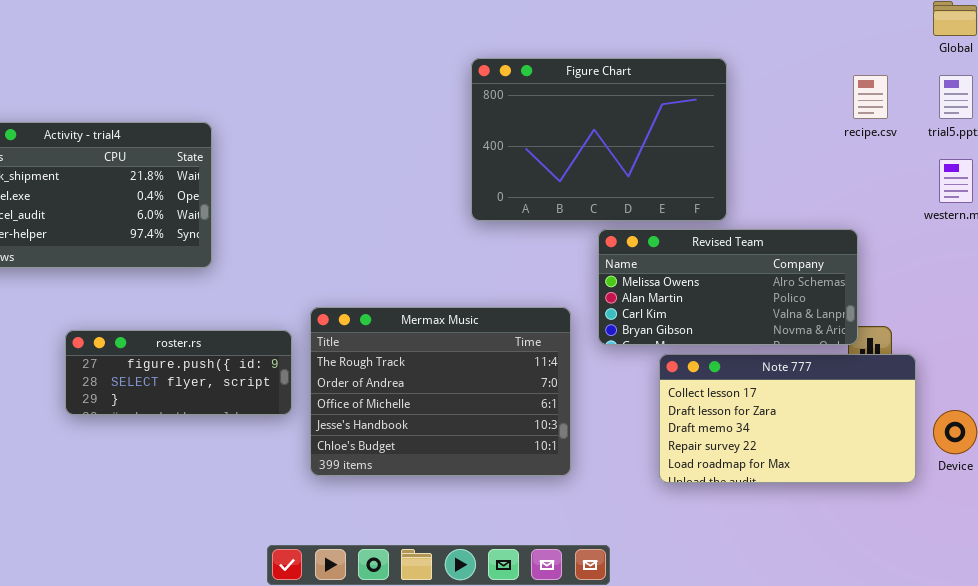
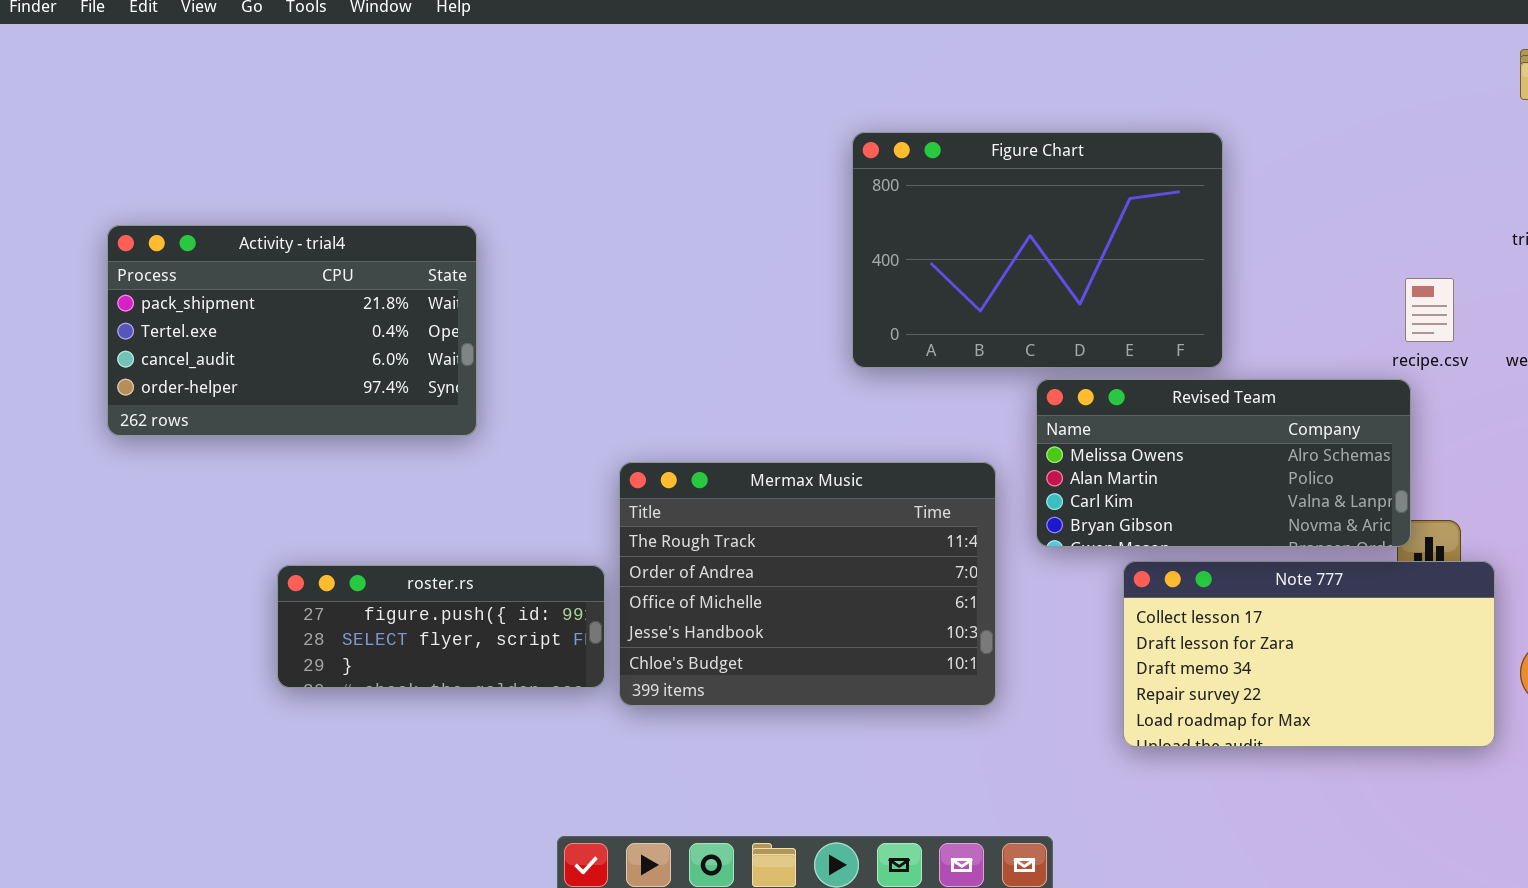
recipe.csv: [853,75,888,119] -> [1405,278,1454,342], moved
Mermax Music: [310,307,571,476] -> [619,462,996,706], moved
roster.rs: [65,330,292,415] -> [277,565,605,688], moved

